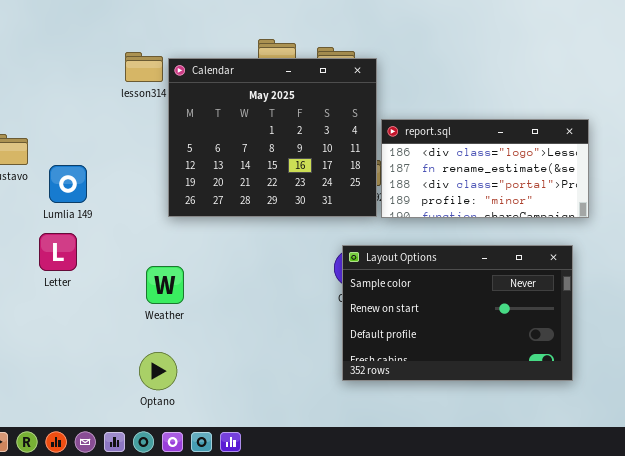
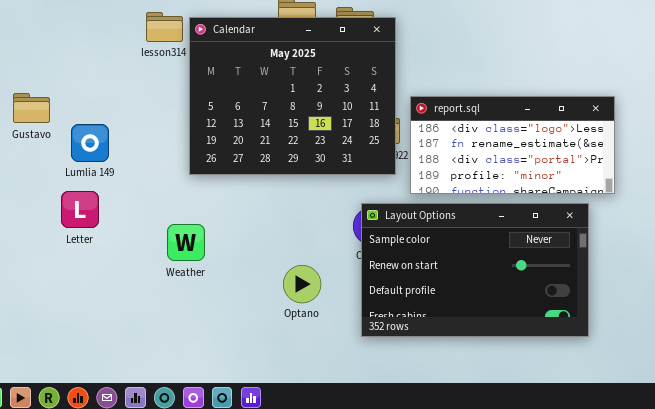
report.sql: [381,119,589,218] -> [410,96,615,194], moved
Optano: [139,352,177,390] -> [283,265,321,303], moved

